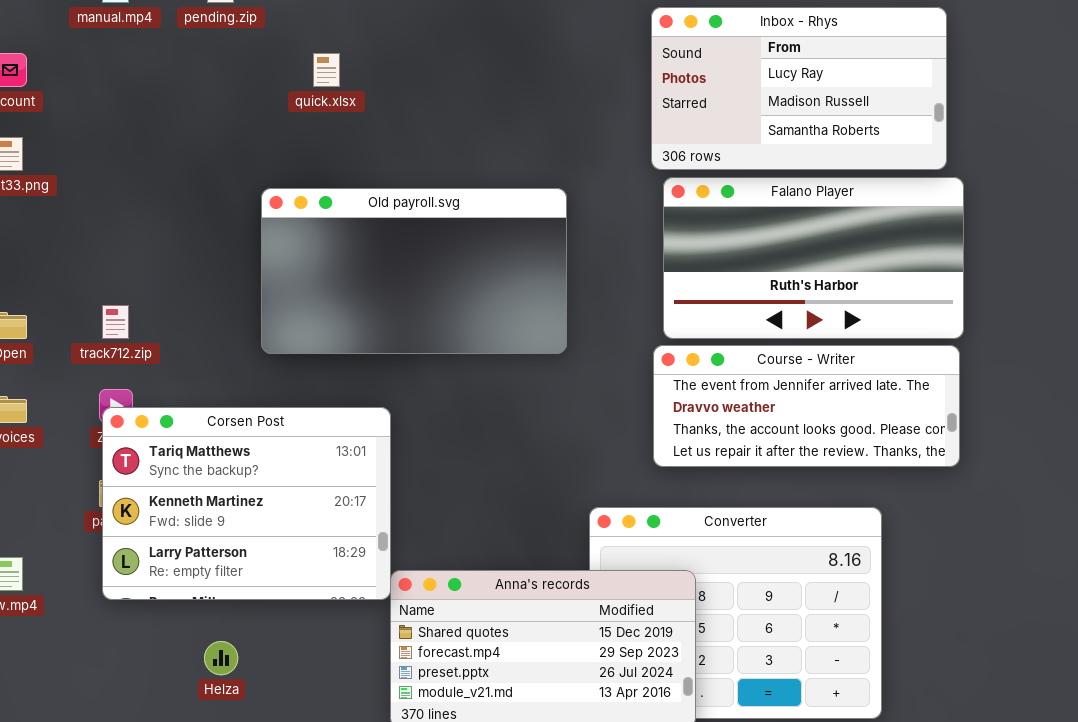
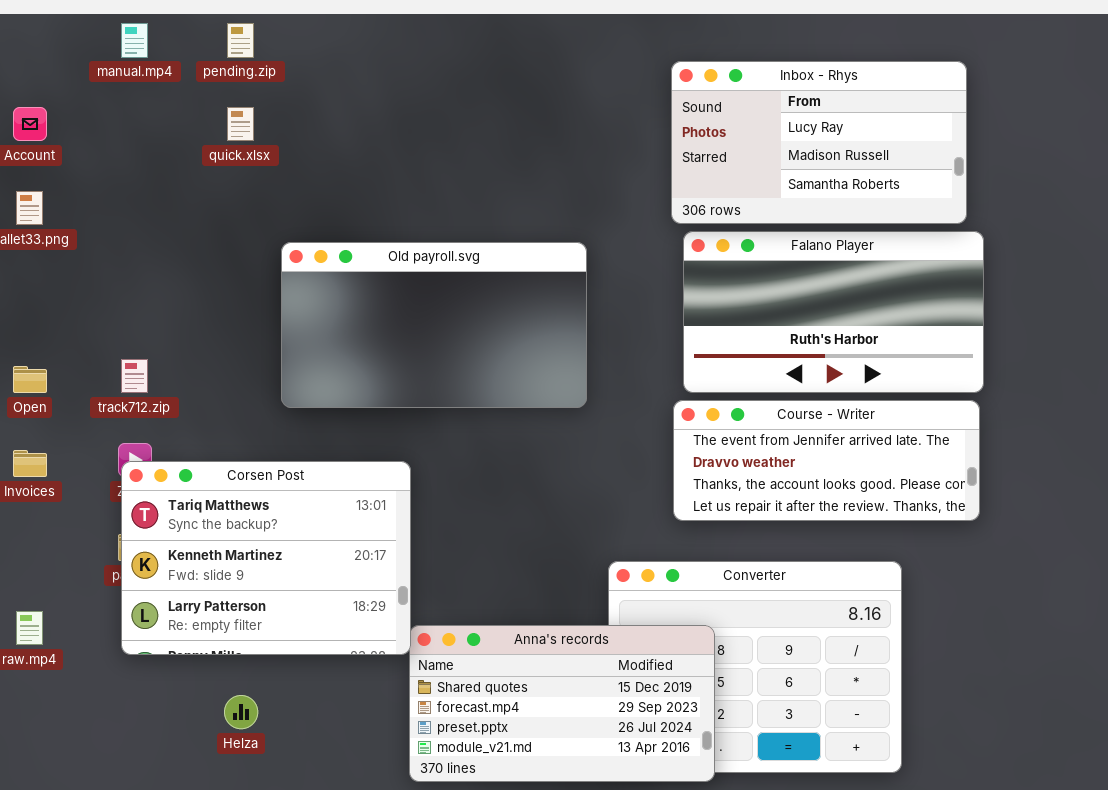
quick.xlsx: [313,53,340,87] -> [227,107,254,141], moved

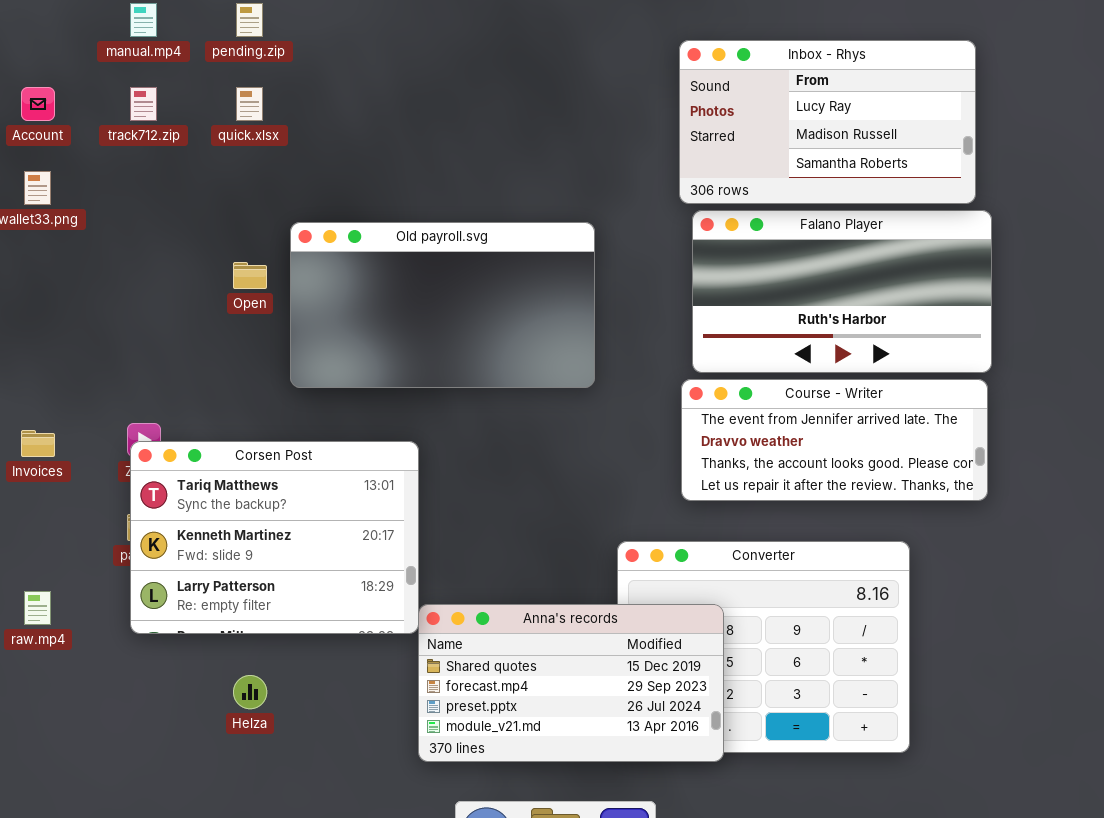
track712.zip: [121,359,148,393] -> [130,87,157,121], moved
Open: [13,366,47,393] -> [233,262,267,289], moved

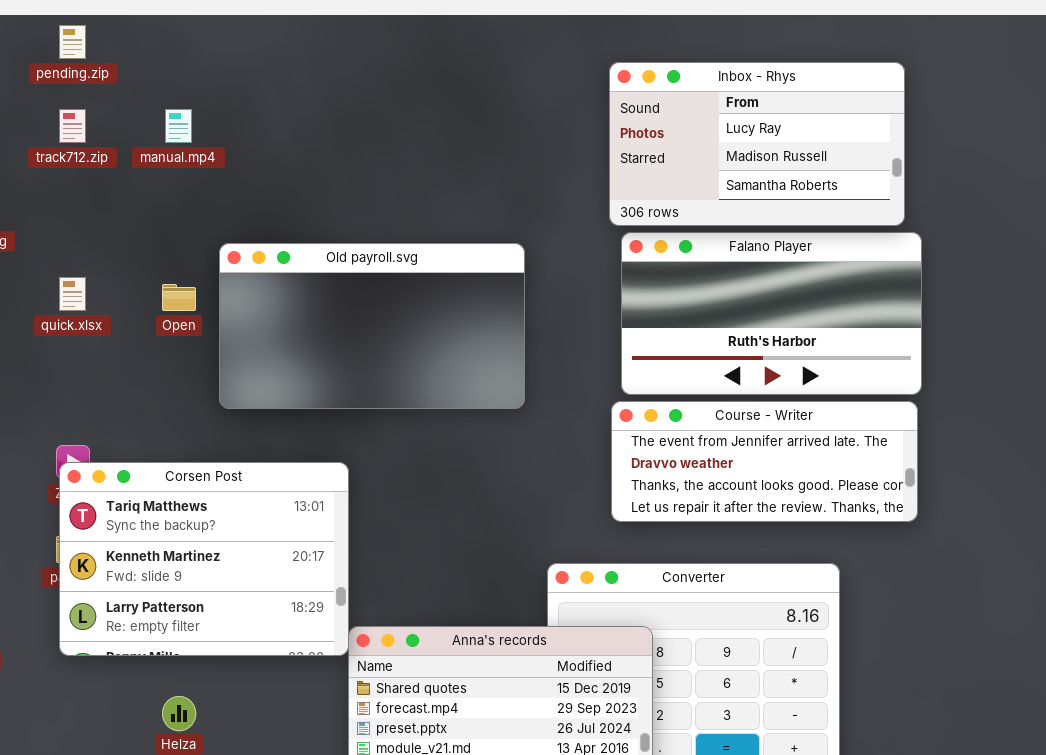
manual.mp4: [130,3,157,37] -> [165,109,192,143], moved
pending.zip: [236,3,263,37] -> [59,25,86,59], moved
quick.xlsx: [236,87,263,121] -> [59,277,86,311], moved

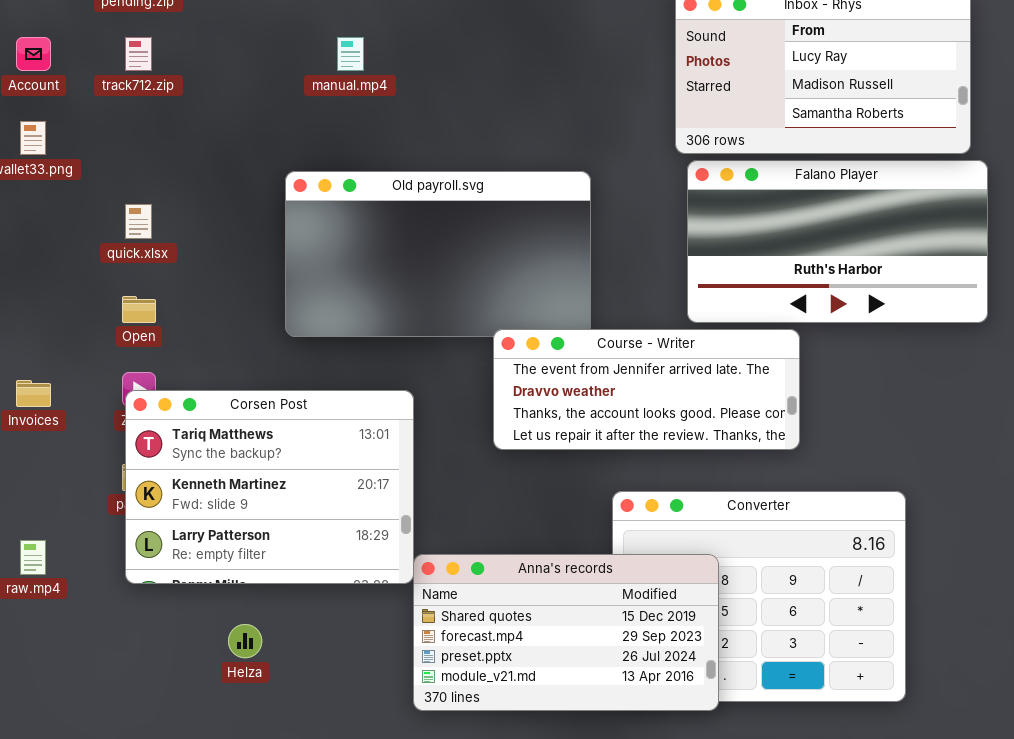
manual.mp4: [165,109,192,143] -> [337,37,364,71], moved
Open: [162,284,196,311] -> [122,296,156,323], moved
Course - Writer: [611,401,918,522] -> [493,329,800,450], moved

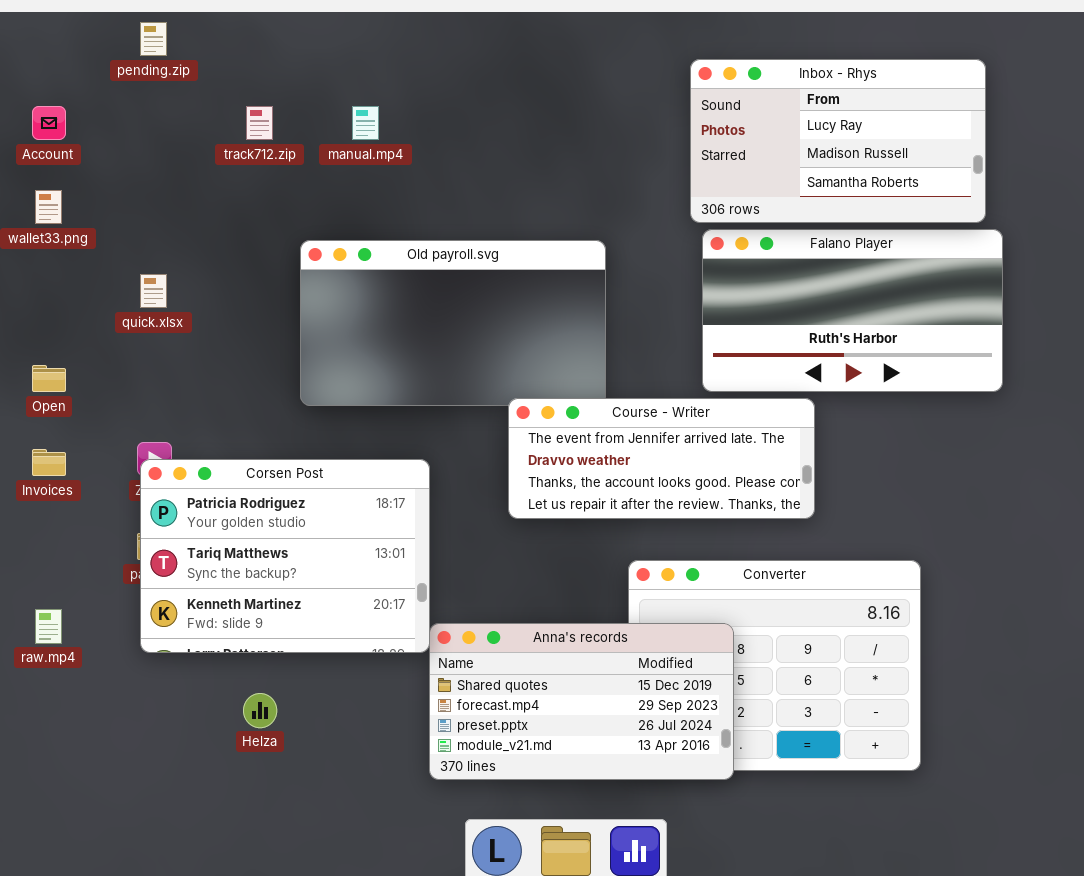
track712.zip: [125,37,152,71] -> [246,106,273,140], moved
Open: [122,296,156,323] -> [32,365,66,392], moved
Corsen Post: [125,390,414,584] -> [140,459,430,653], scrolled up 1 row

